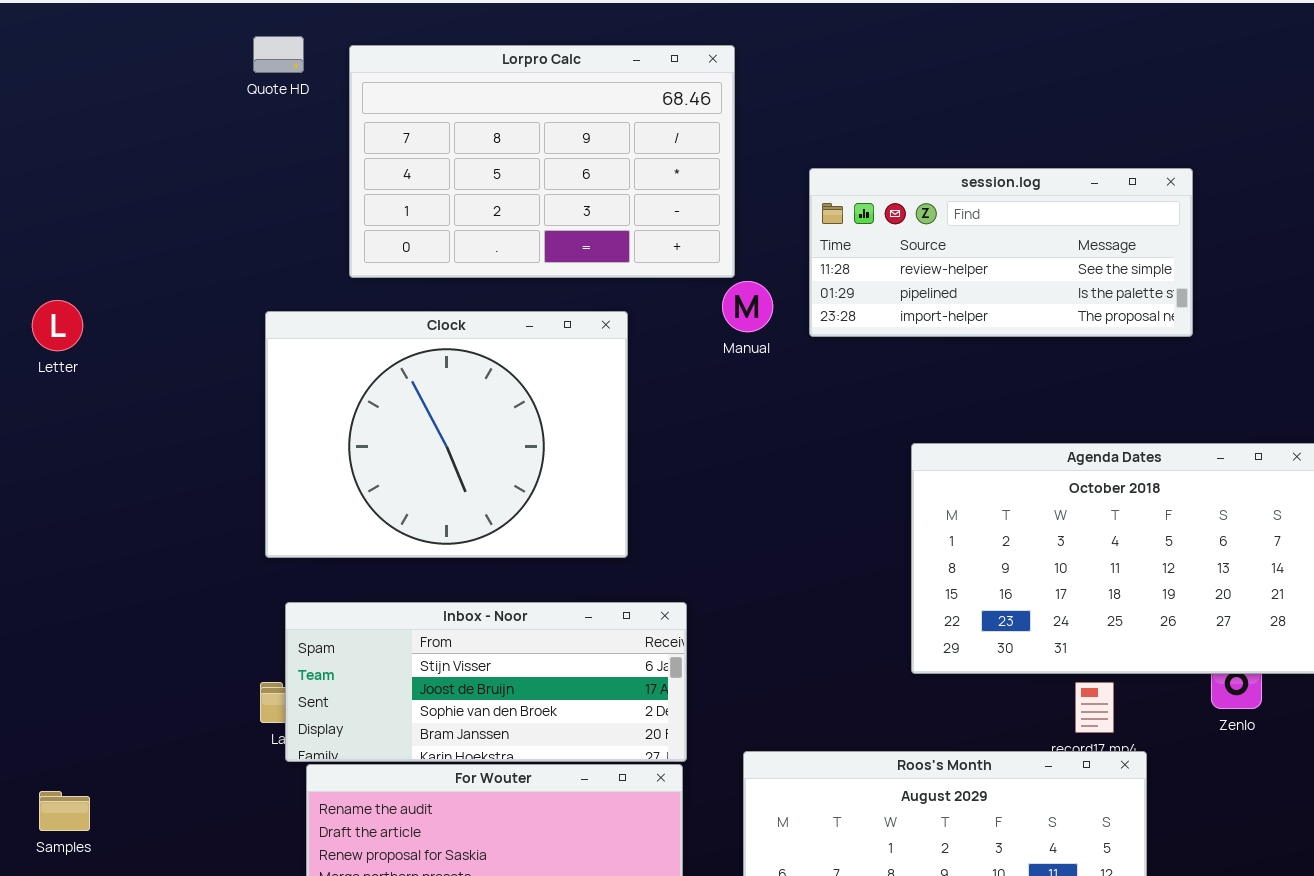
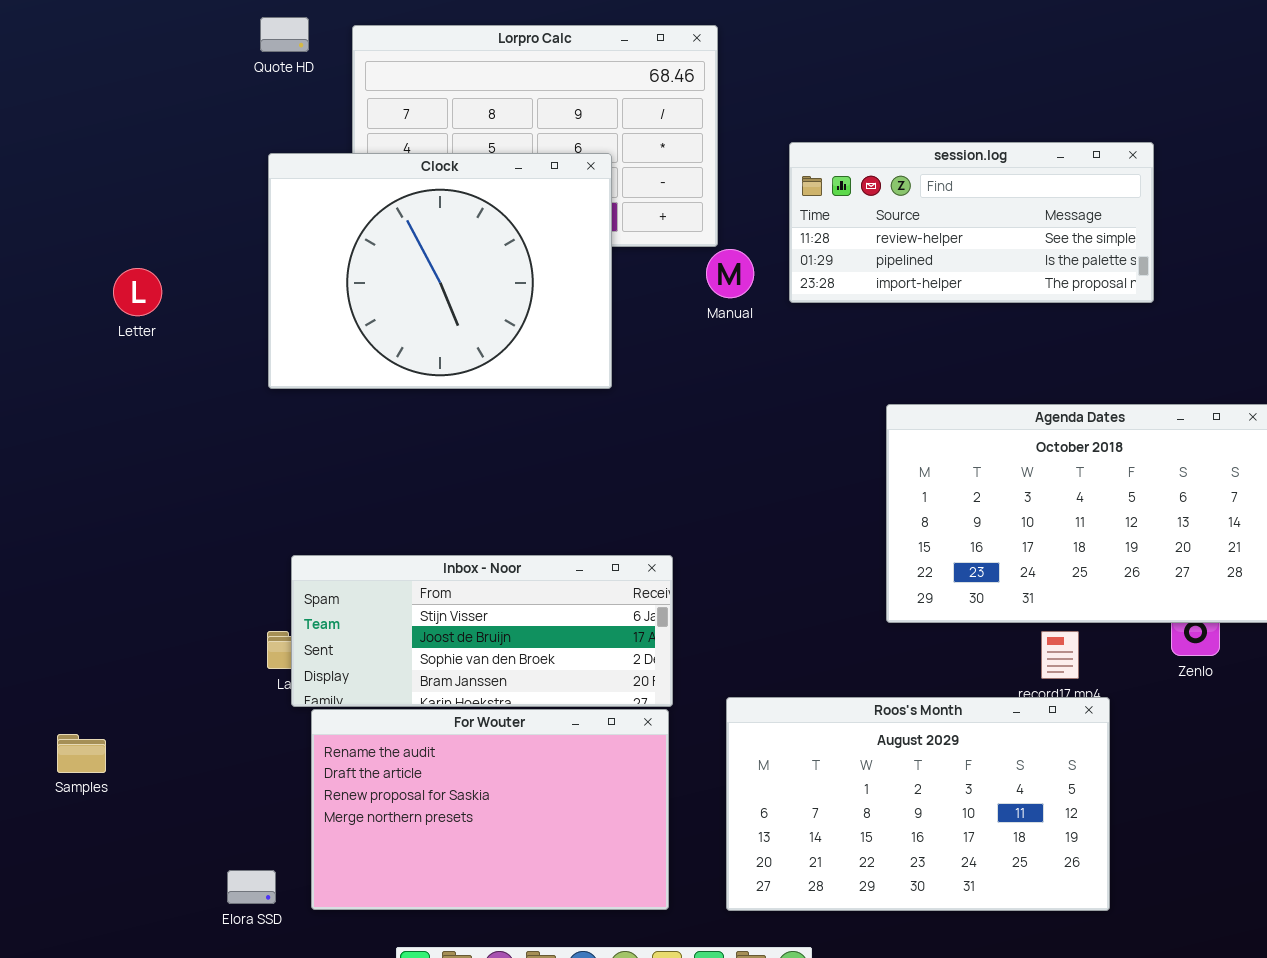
Letter: [32,300,83,351] -> [113,268,162,316], moved
Clock: [265,311,628,558] -> [268,153,612,389], moved

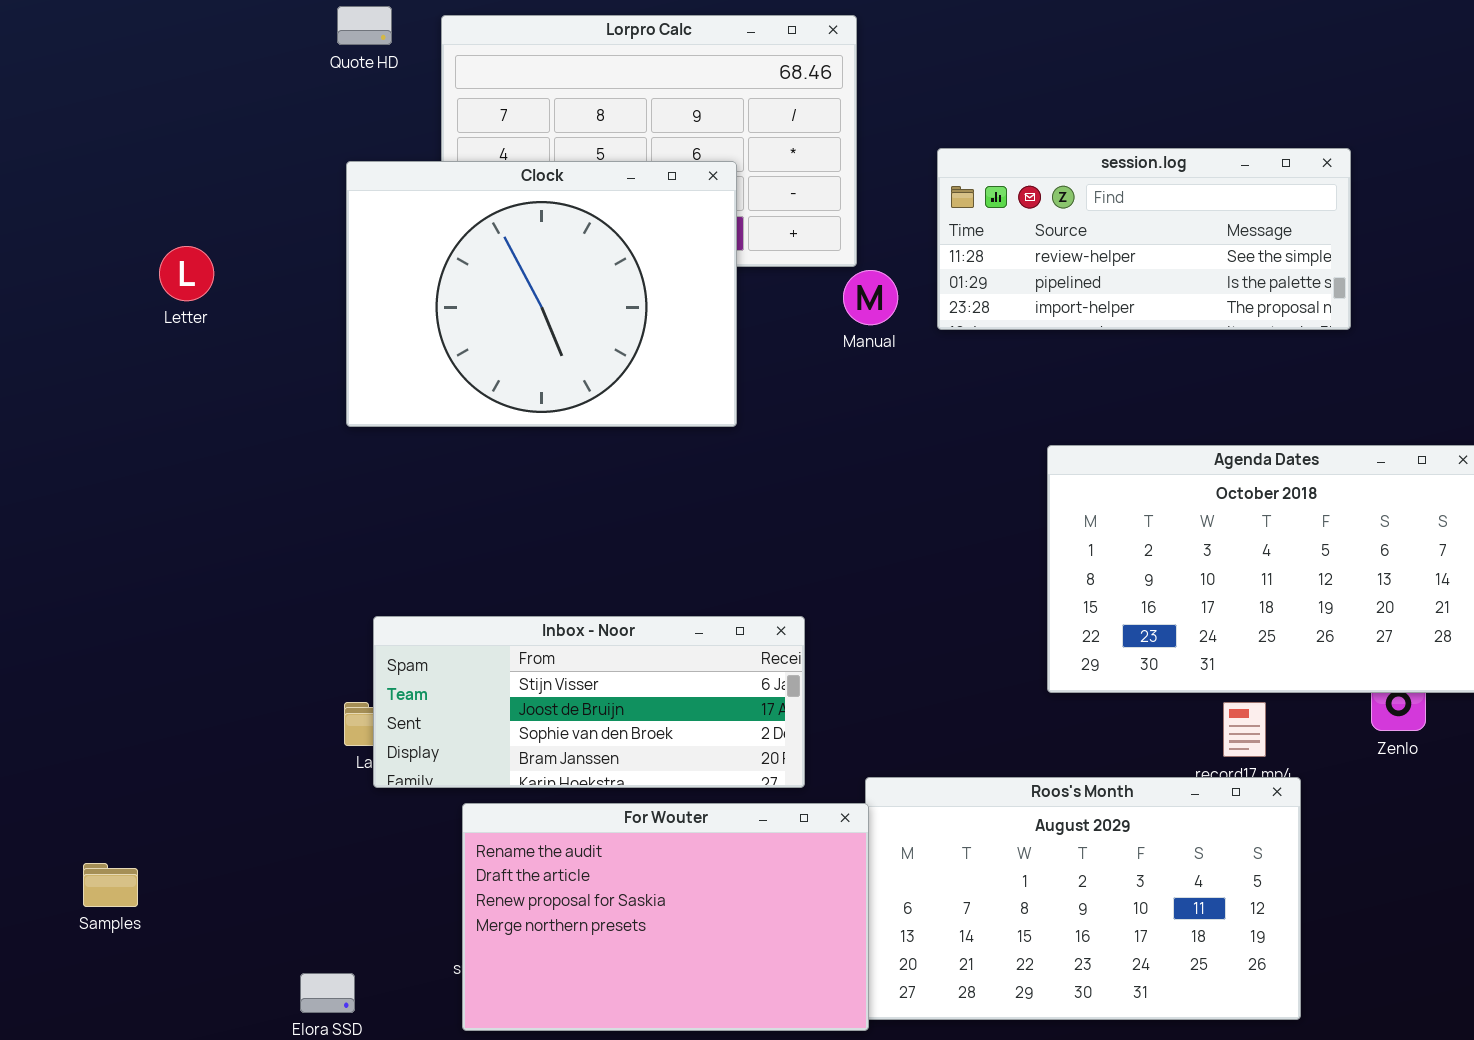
Letter: [113,268,162,316] -> [159,246,214,301], moved
For Wouter: [311,709,669,910] -> [462,803,869,1031], moved
Samples: [57,734,106,773] -> [83,863,138,907], moved

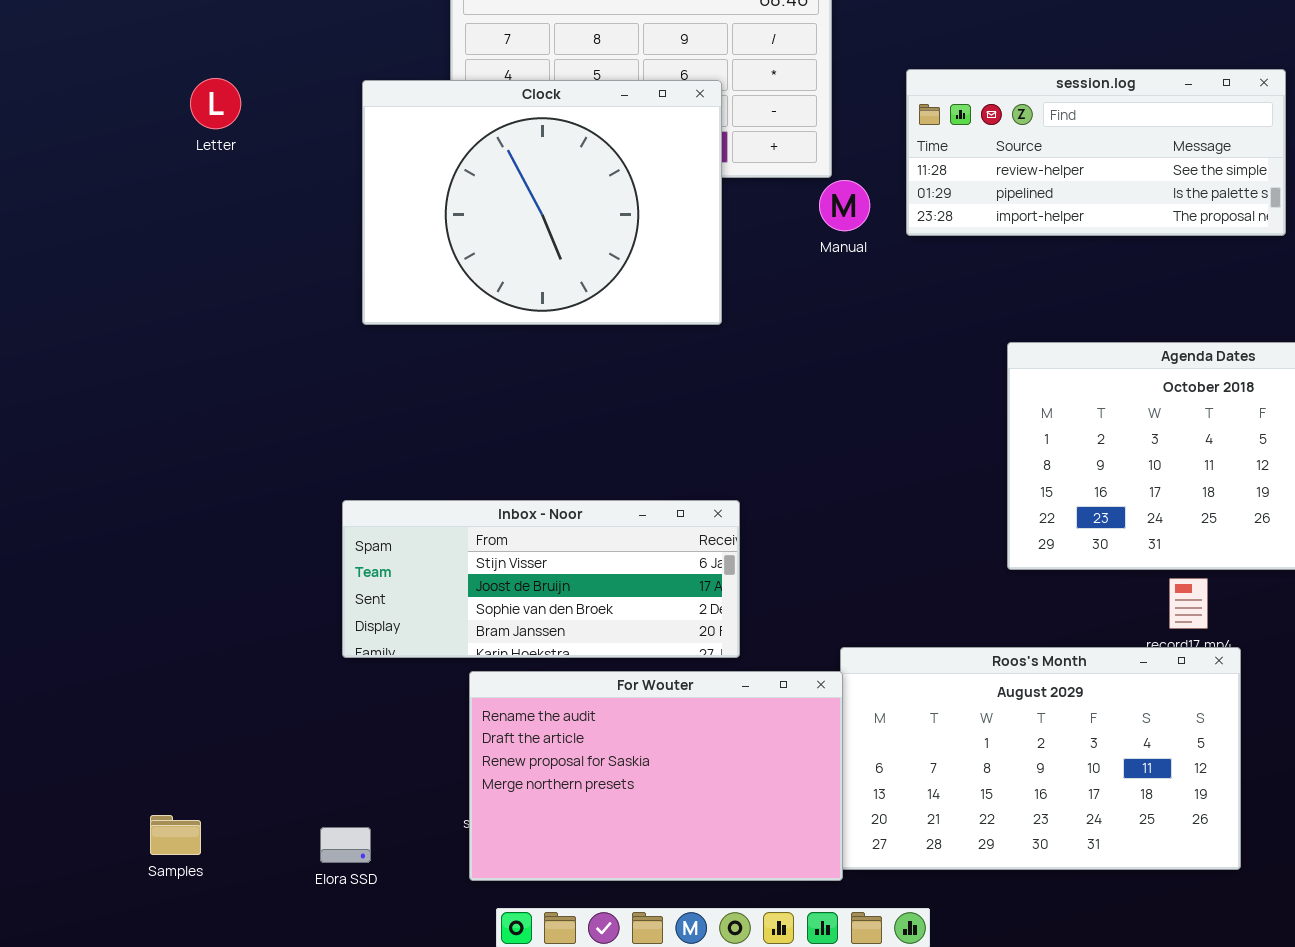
Letter: [159,246,214,301] -> [190,78,241,129], moved
Inbox - Noor: [373,616,805,788] -> [342,500,740,658], moved
Samples: [83,863,138,907] -> [150,815,201,855], moved

